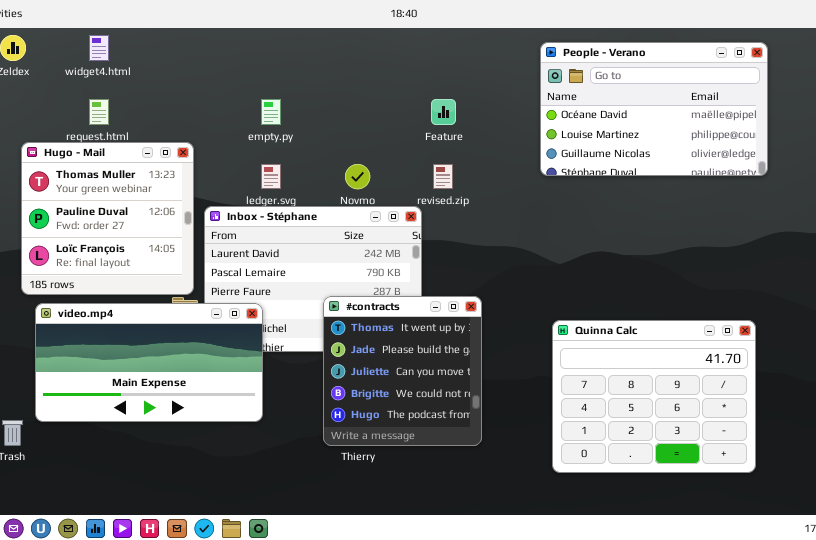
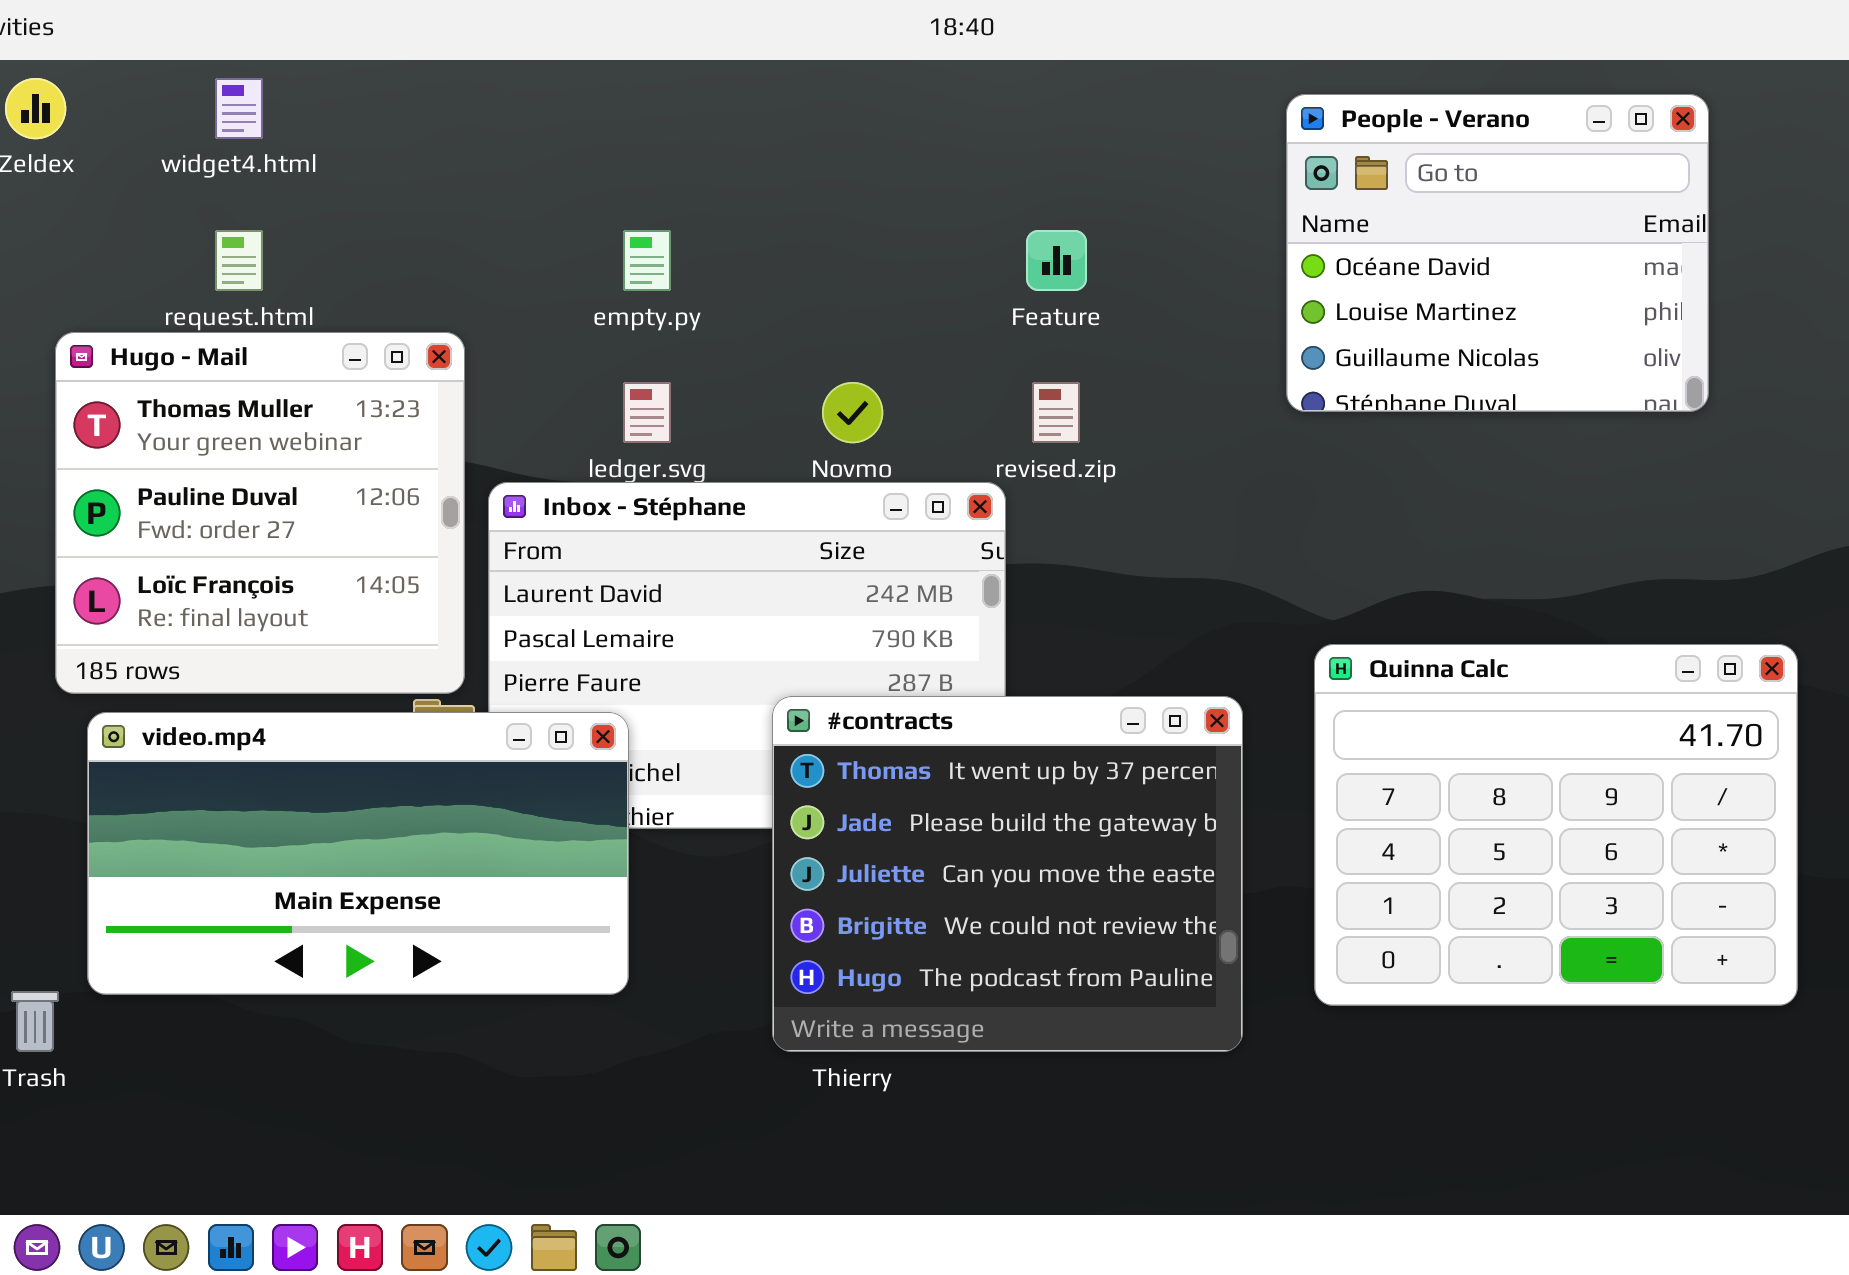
People - Verano: [540,42,768,176] -> [1286,94,1709,412], resized
#contracts: [323,296,482,446] -> [772,696,1243,1052], resized
Quinna Calc: [552,320,756,473] -> [1314,644,1798,1006], moved

